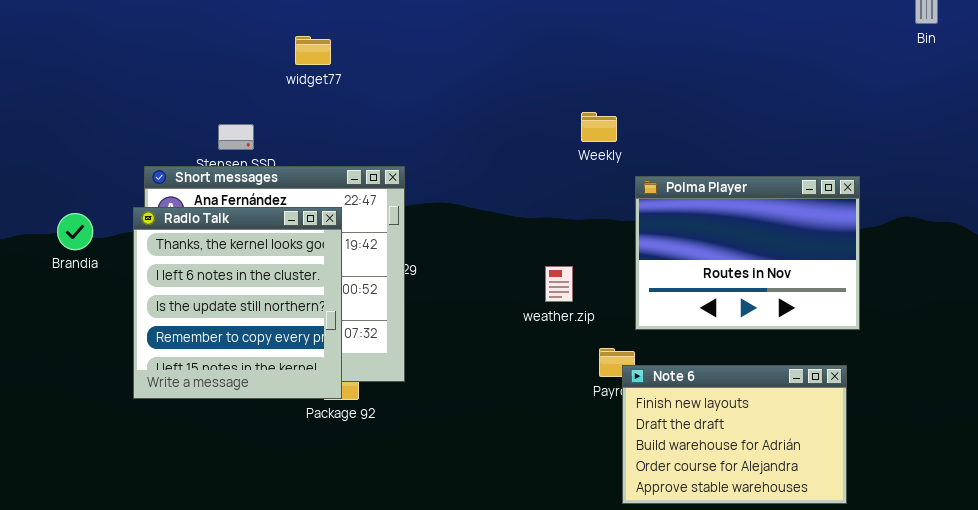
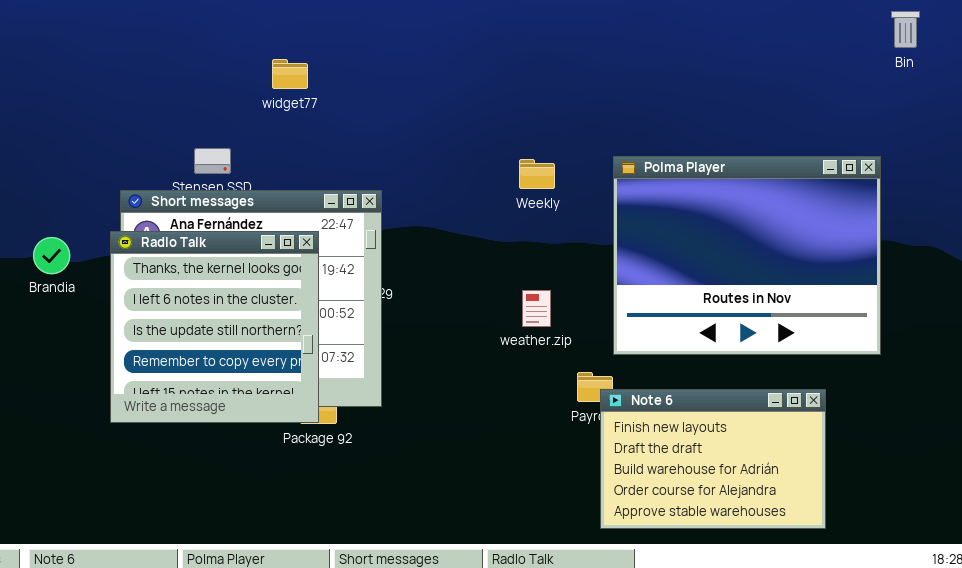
Weekly: [581,112,617,142] -> [519,159,555,189], moved
Polma Player: [635,176,860,330] -> [613,156,881,355], resized

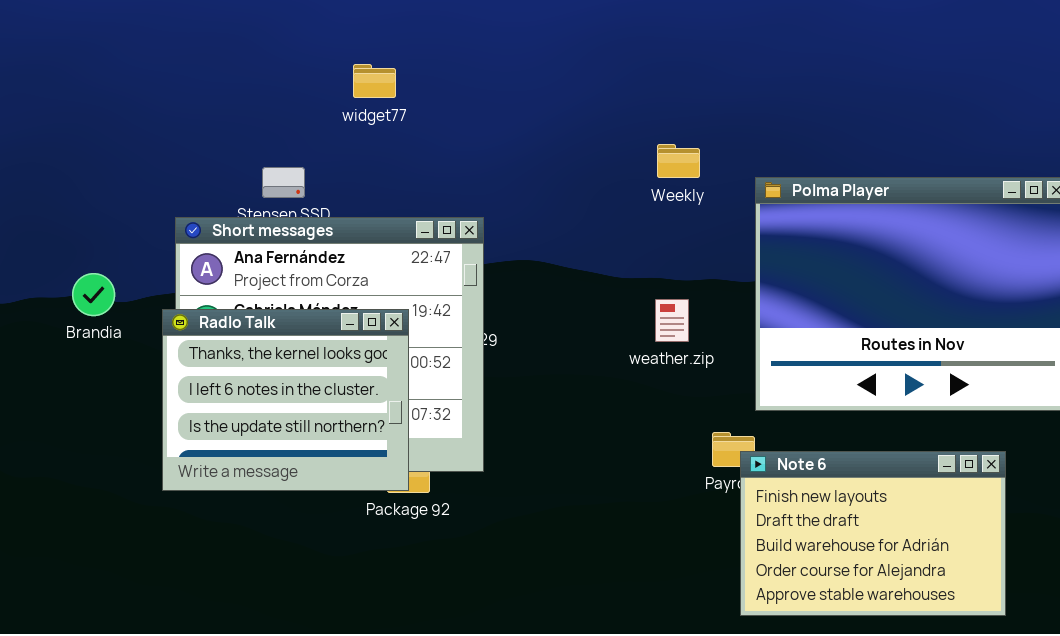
Weekly: [519,159,555,189] -> [657,144,700,178], moved
Radlo Talk: [110,231,319,423] -> [162,309,409,491], resized
weather.zip: [522,290,551,327] -> [655,299,689,342], moved

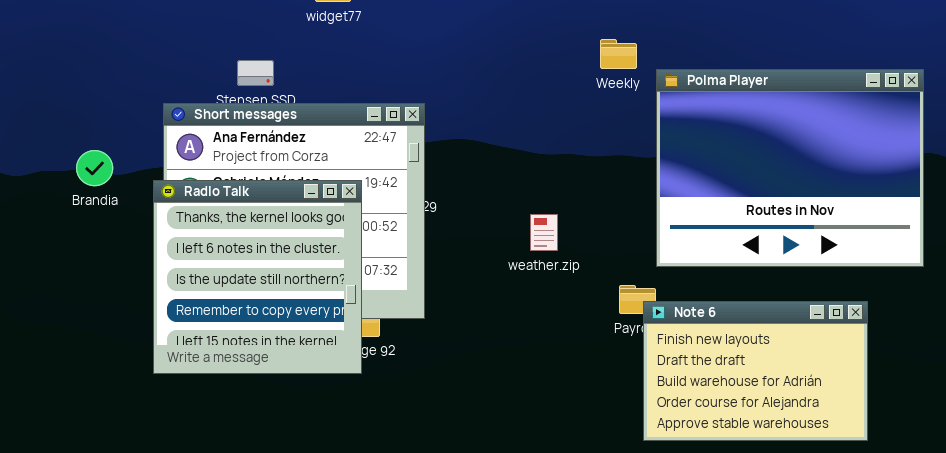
Weekly: [657,144,700,178] -> [600,39,637,69], moved
weather.zip: [655,299,689,342] -> [530,214,558,251], moved
Radlo Talk: [162,309,409,491] -> [153,180,362,374], resized

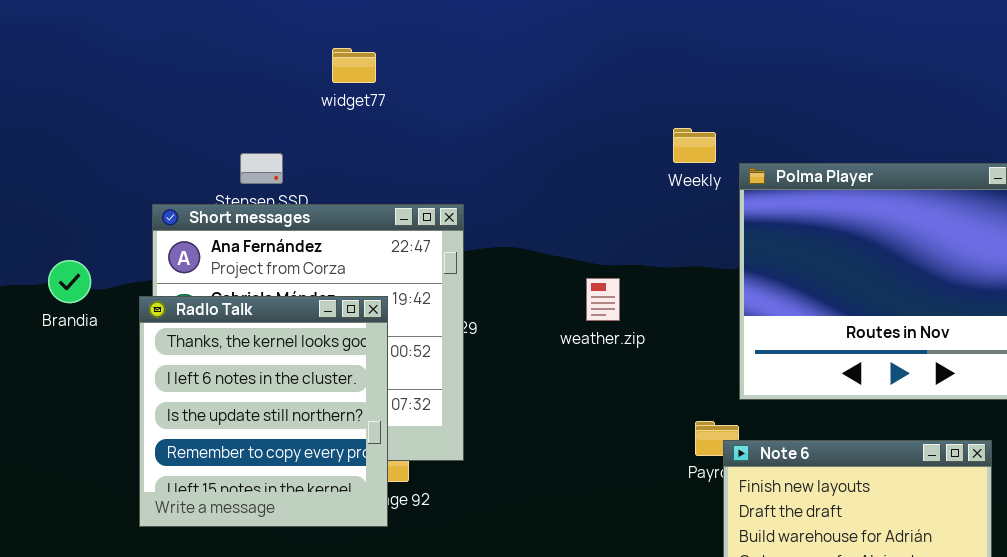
weather.zip: [530,214,558,251] -> [586,278,620,321], moved

